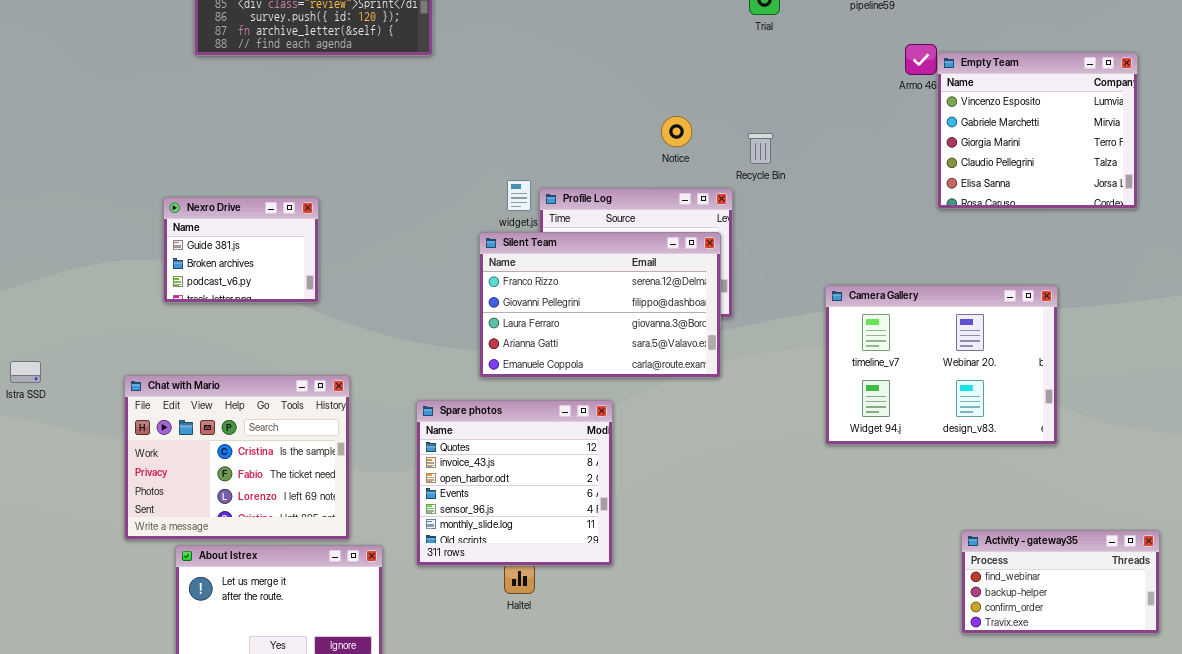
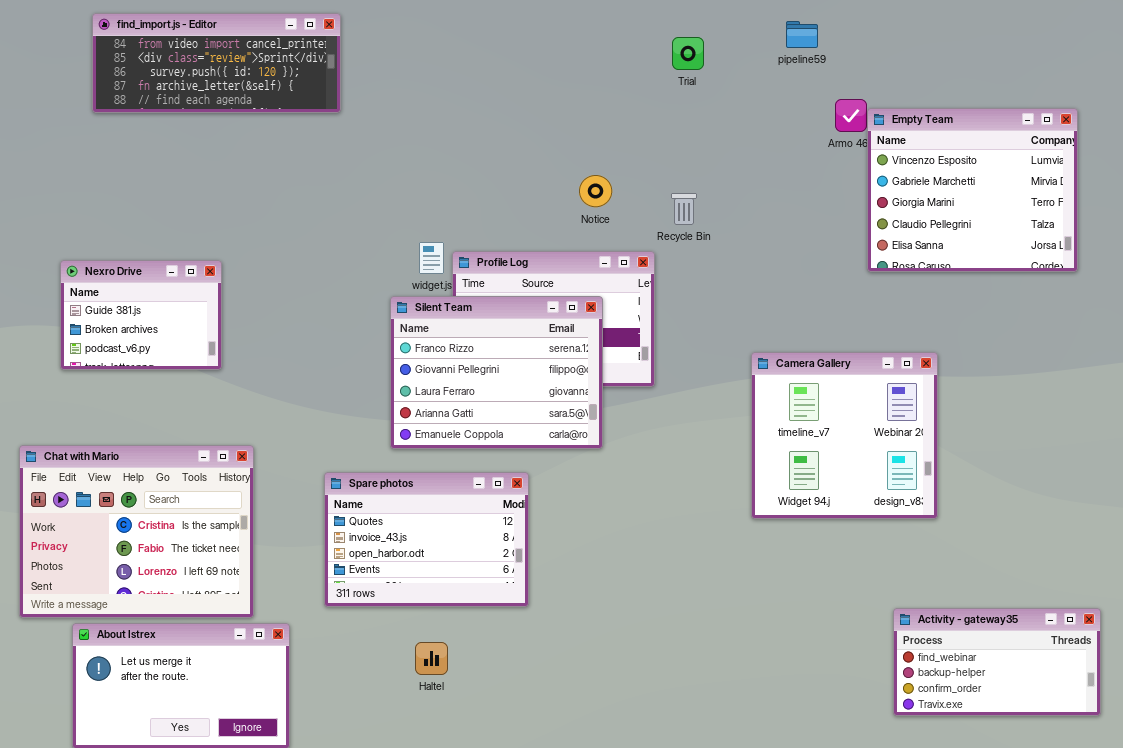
Silent Team: [479,232,721,378] -> [390,296,603,449], resized
Camera Gallery: [825,285,1058,445] -> [751,352,938,519], resized
Spare photos: [416,400,613,566] -> [324,472,529,607], resized

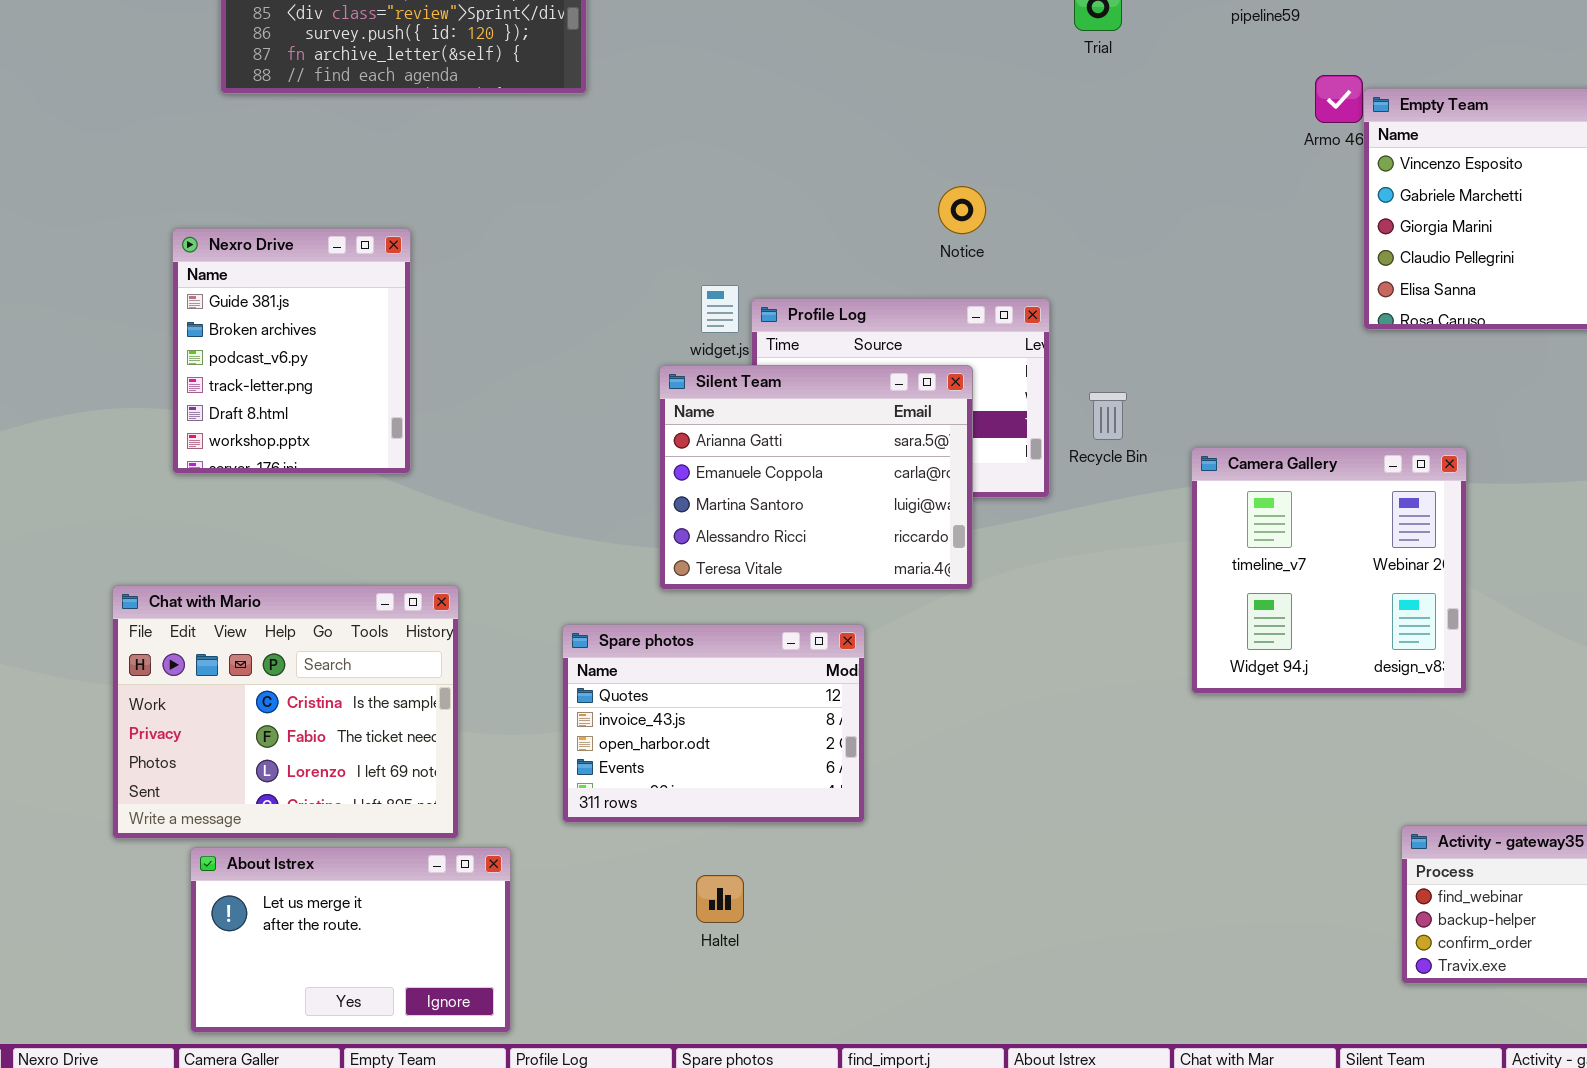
Recycle Bin: [671,193,697,225] -> [1089,392,1127,440], moved
Nexro Drive: [60,260,222,370] -> [172,228,411,474], resized
Silent Team: [390,296,603,449] -> [659,365,973,590], scrolled down 3 rows

